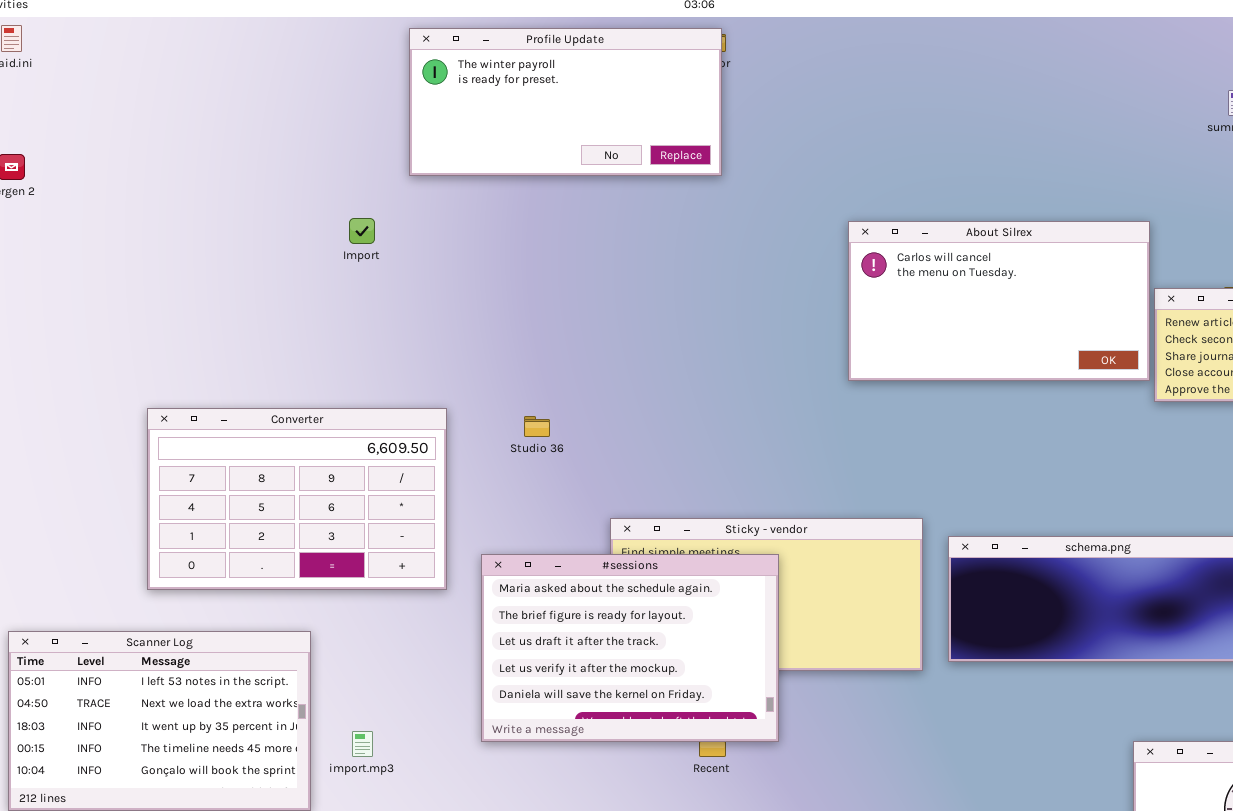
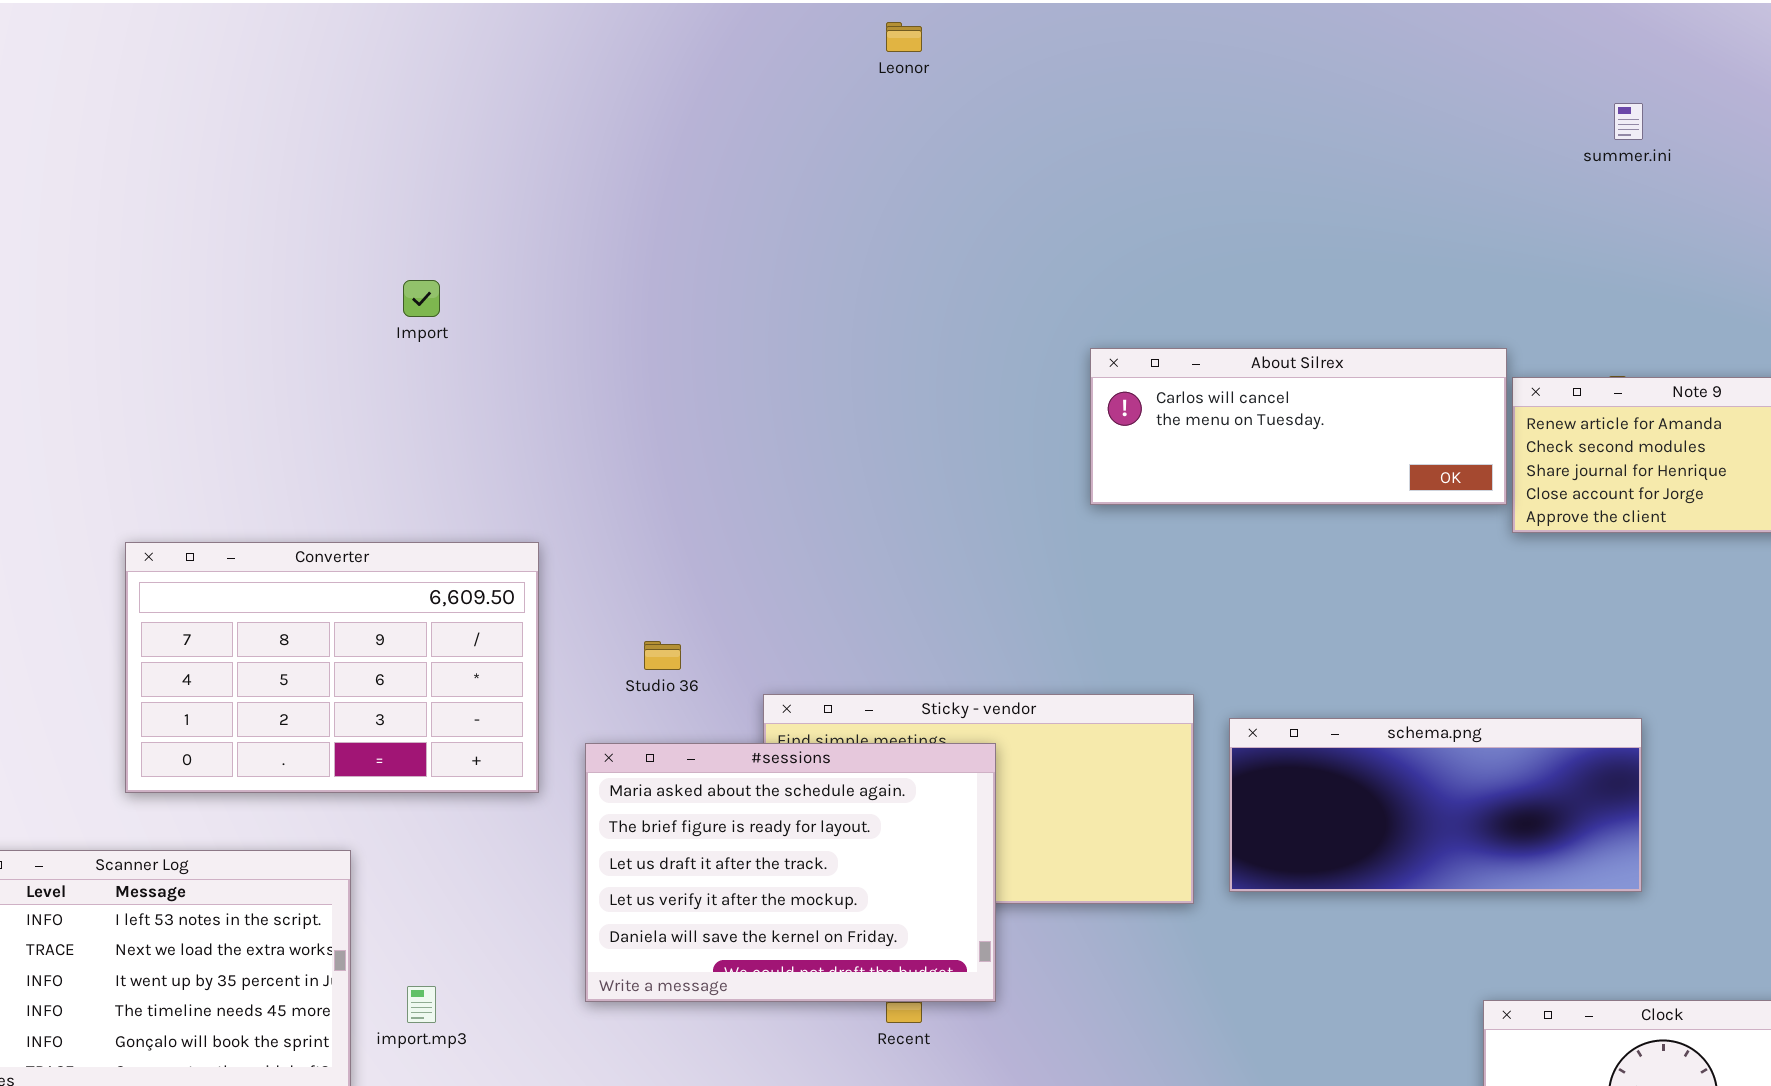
Profile Update: [409,28,722,176] -> none, closed
About Silrex: [848,221,1150,381] -> [1090,348,1507,505], resized
Studio 36: [524,416,550,437] -> [644,641,681,670], moved

